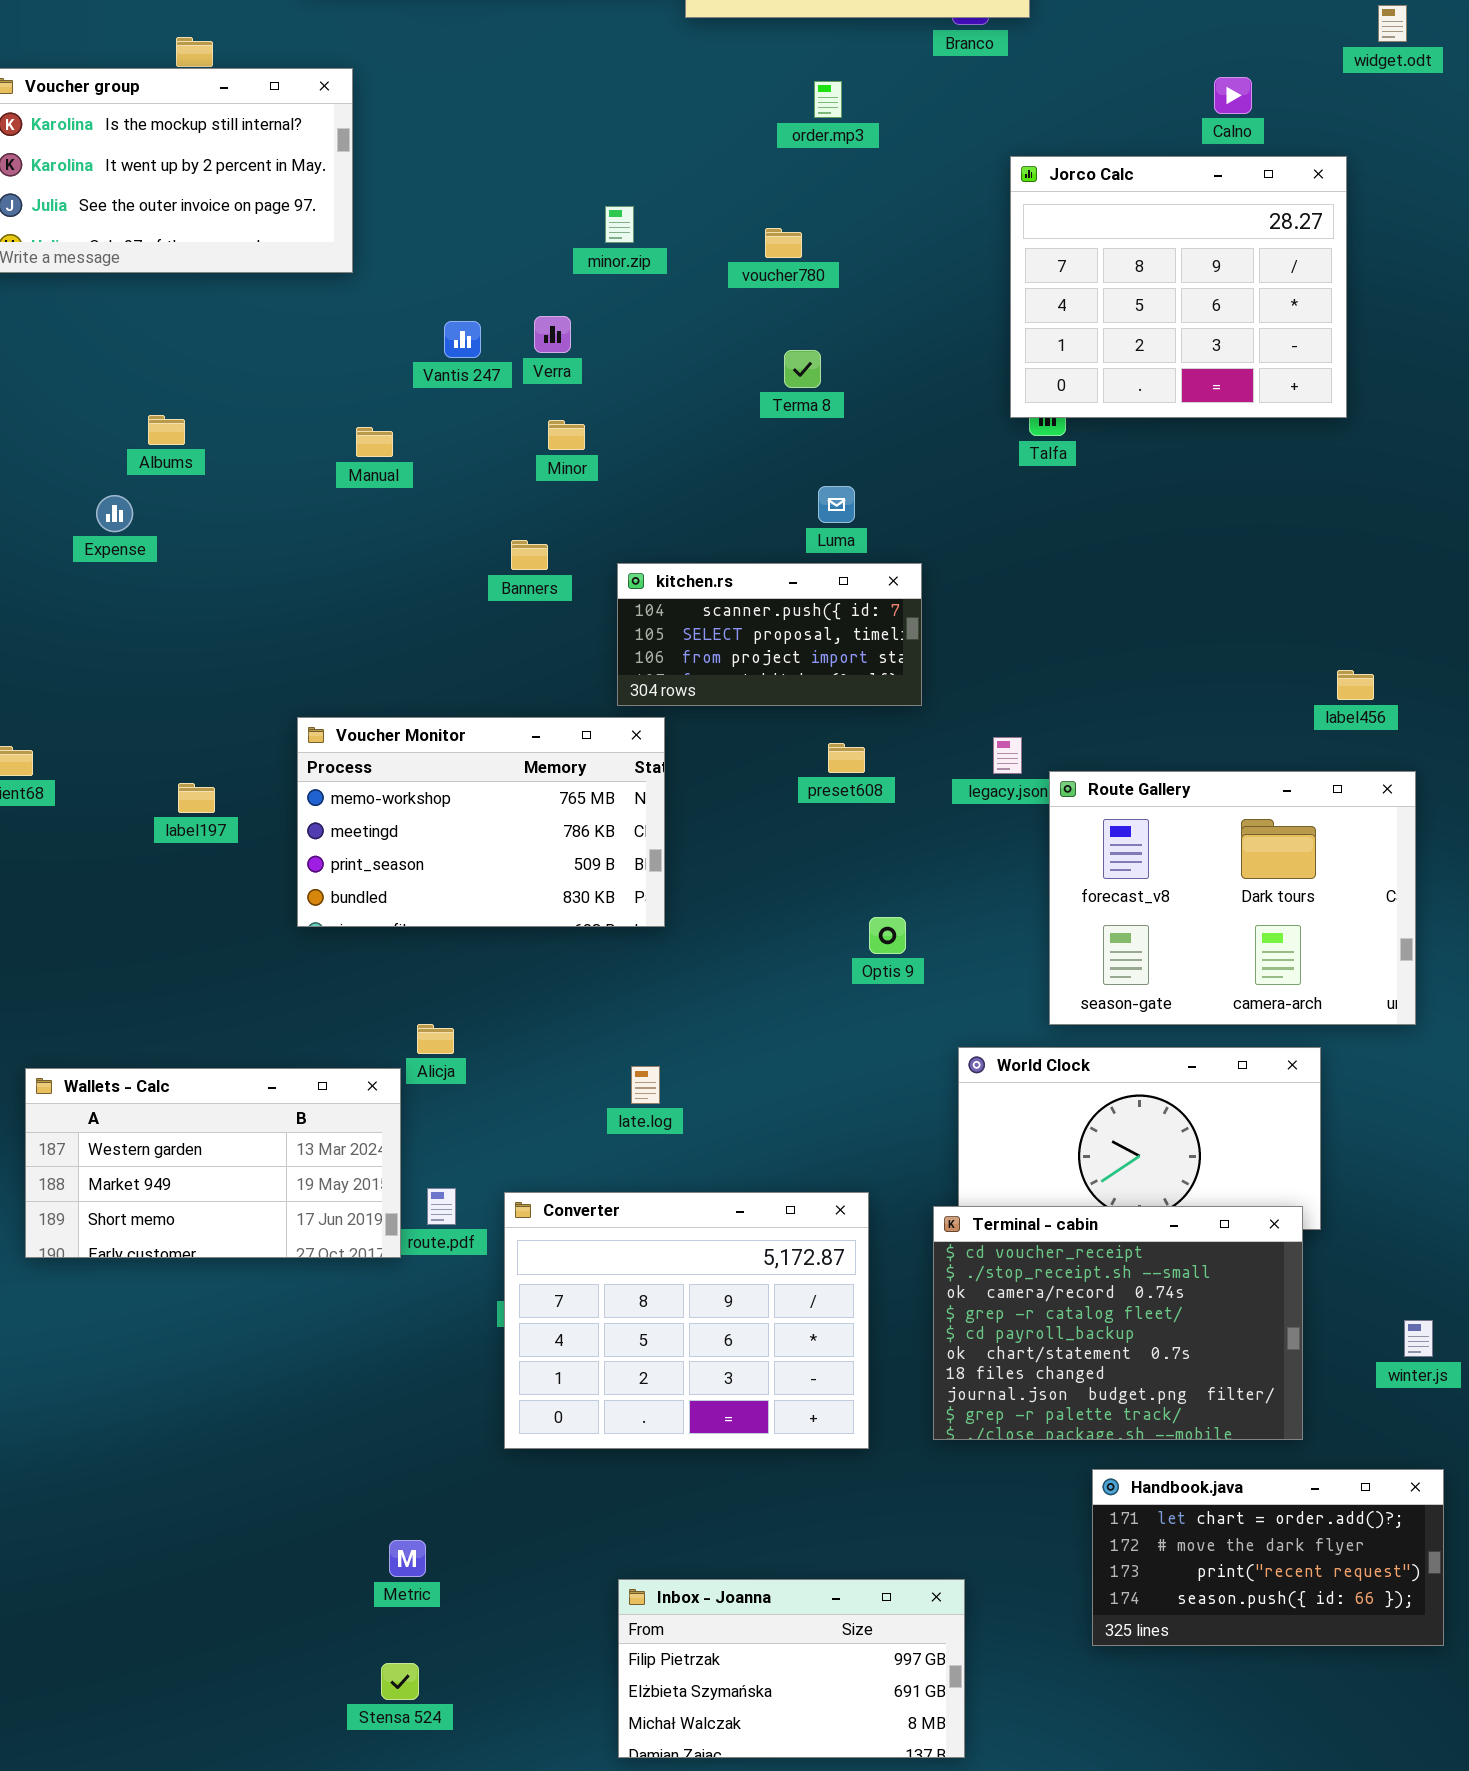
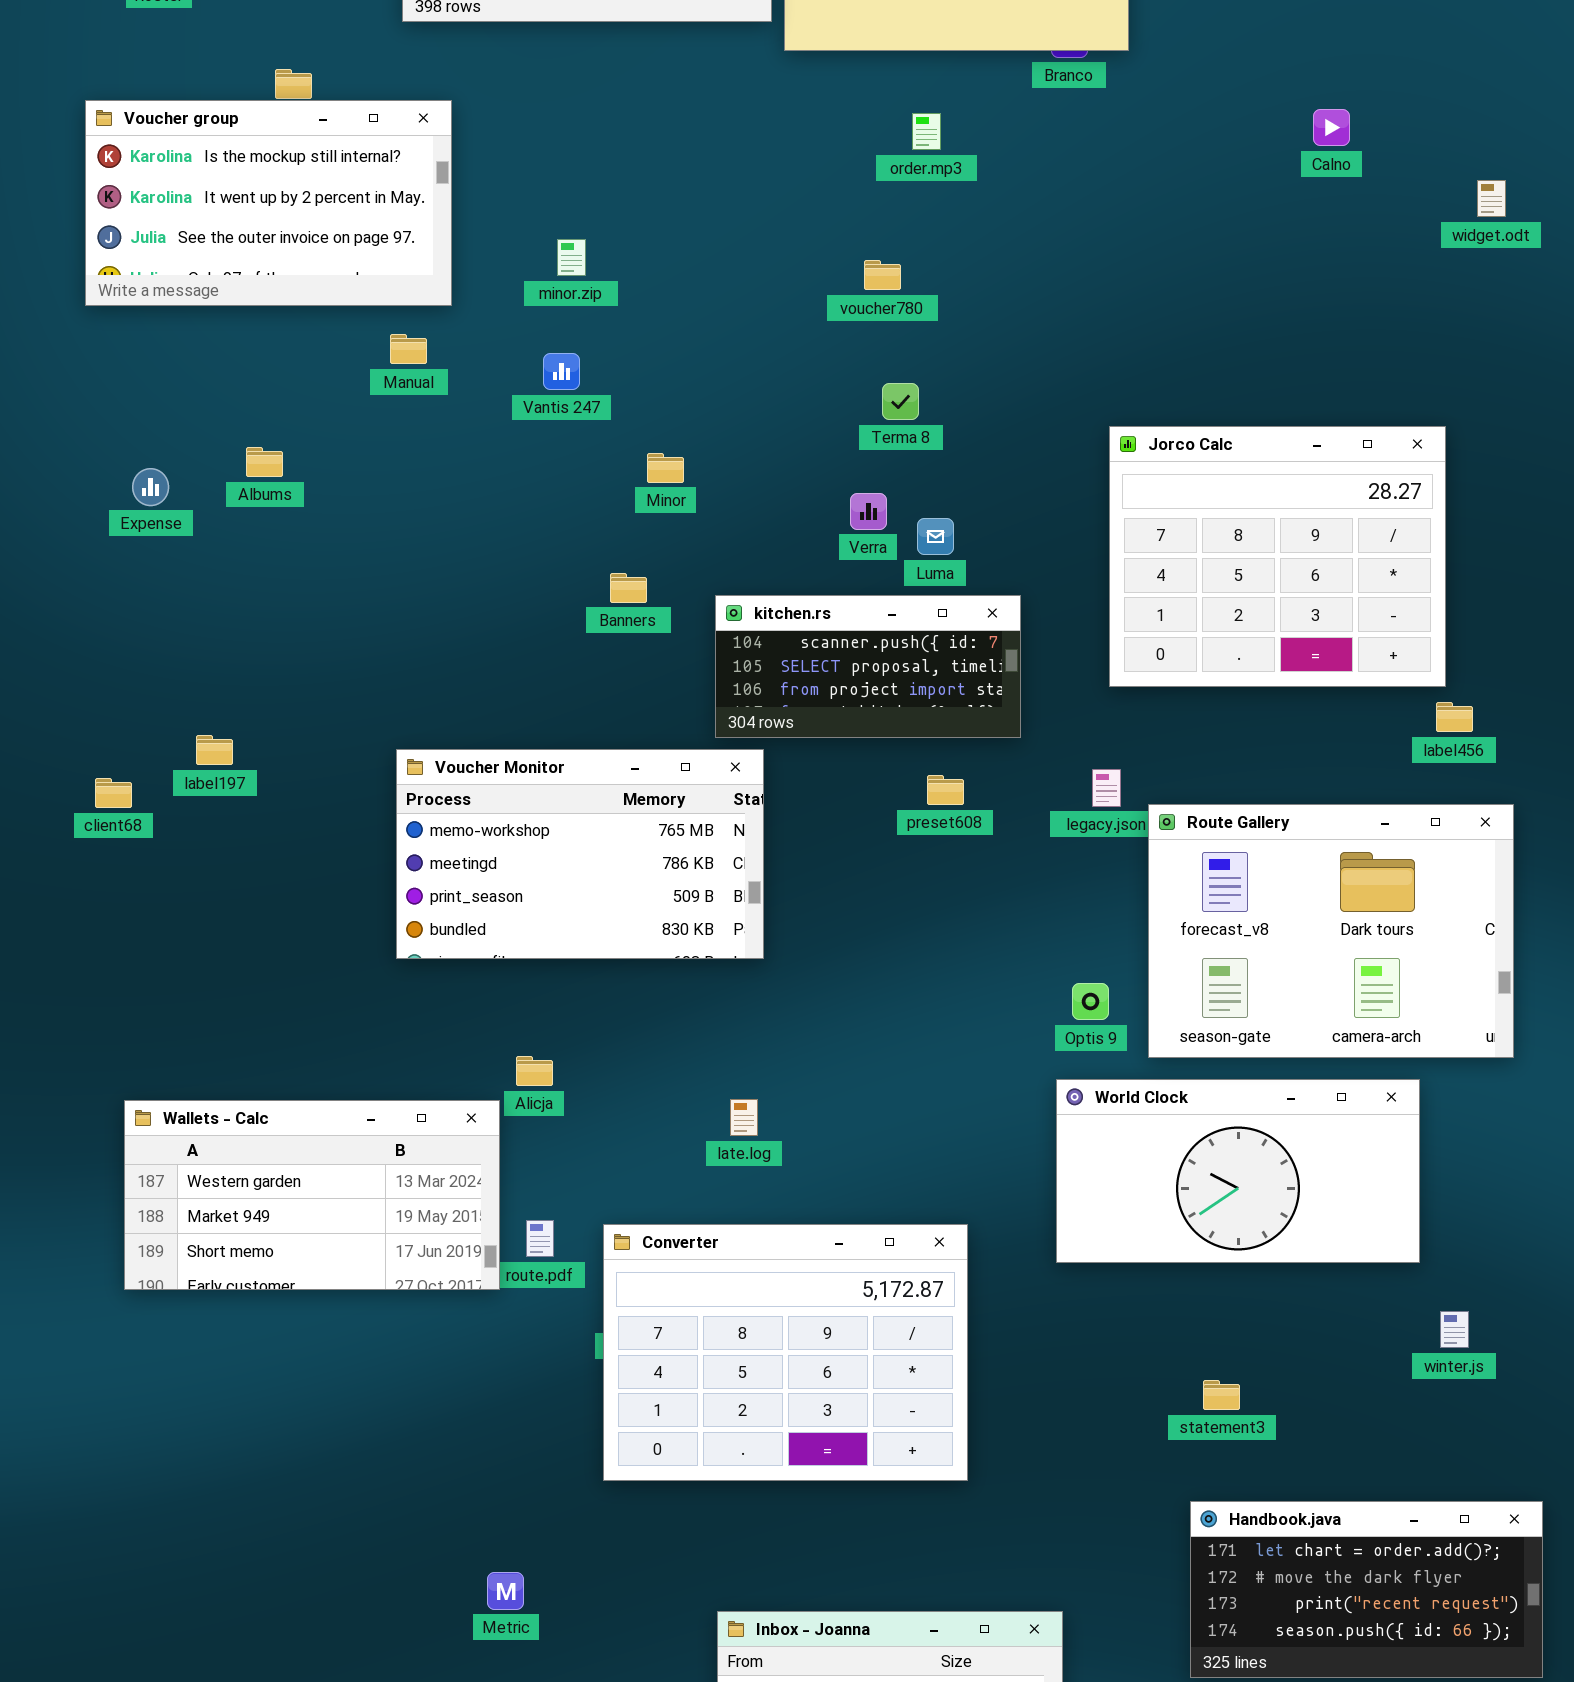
widget.odt: [1378,5,1407,42] -> [1477,180,1506,217], moved
Jorco Calc: [1010,156,1347,418] -> [1109,426,1446,687], moved
minor.zip: [605,206,634,243] -> [557,239,586,276], moved
Verra: [534,316,571,353] -> [850,493,887,530], moved
Manual: [356,427,393,457] -> [390,334,427,364], moved
Expense: [96,495,133,532] -> [132,468,169,506], moved
label197: [178,783,215,813] -> [196,735,233,765], moved
Optis 9: [869,917,906,954] -> [1072,983,1109,1020], moved
Terminal - cabin: [933,1206,1303,1440] -> none, closed
winter.js: [1404,1320,1433,1357] -> [1440,1311,1469,1348], moved

